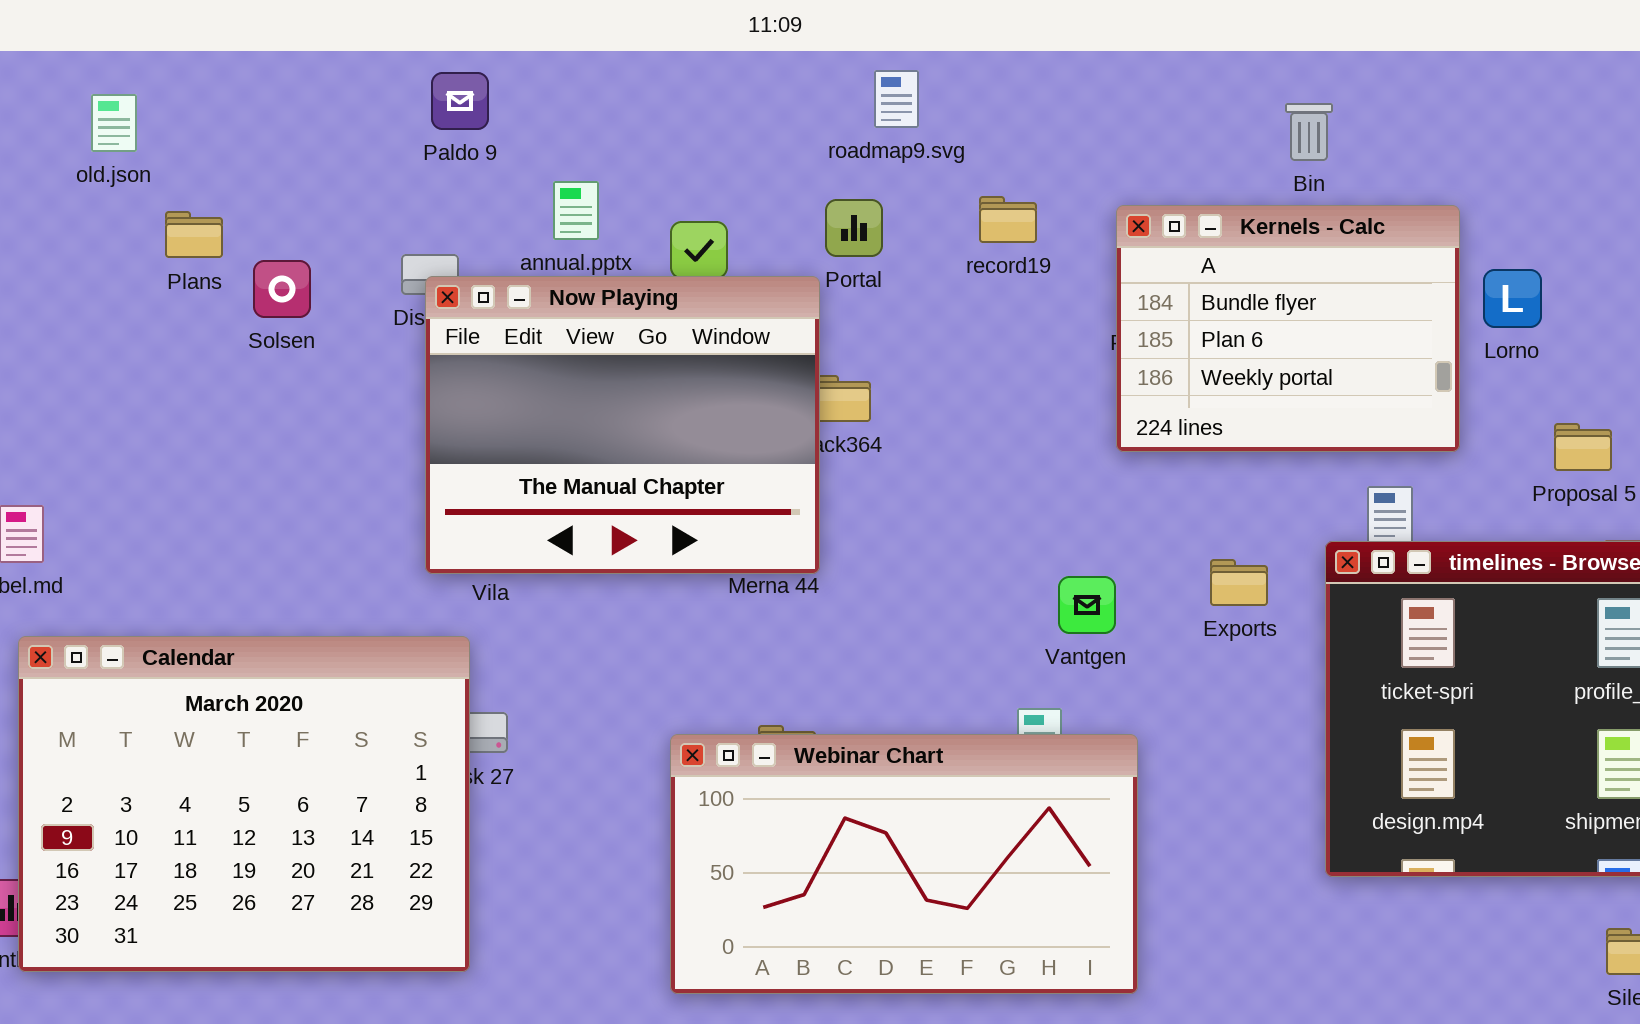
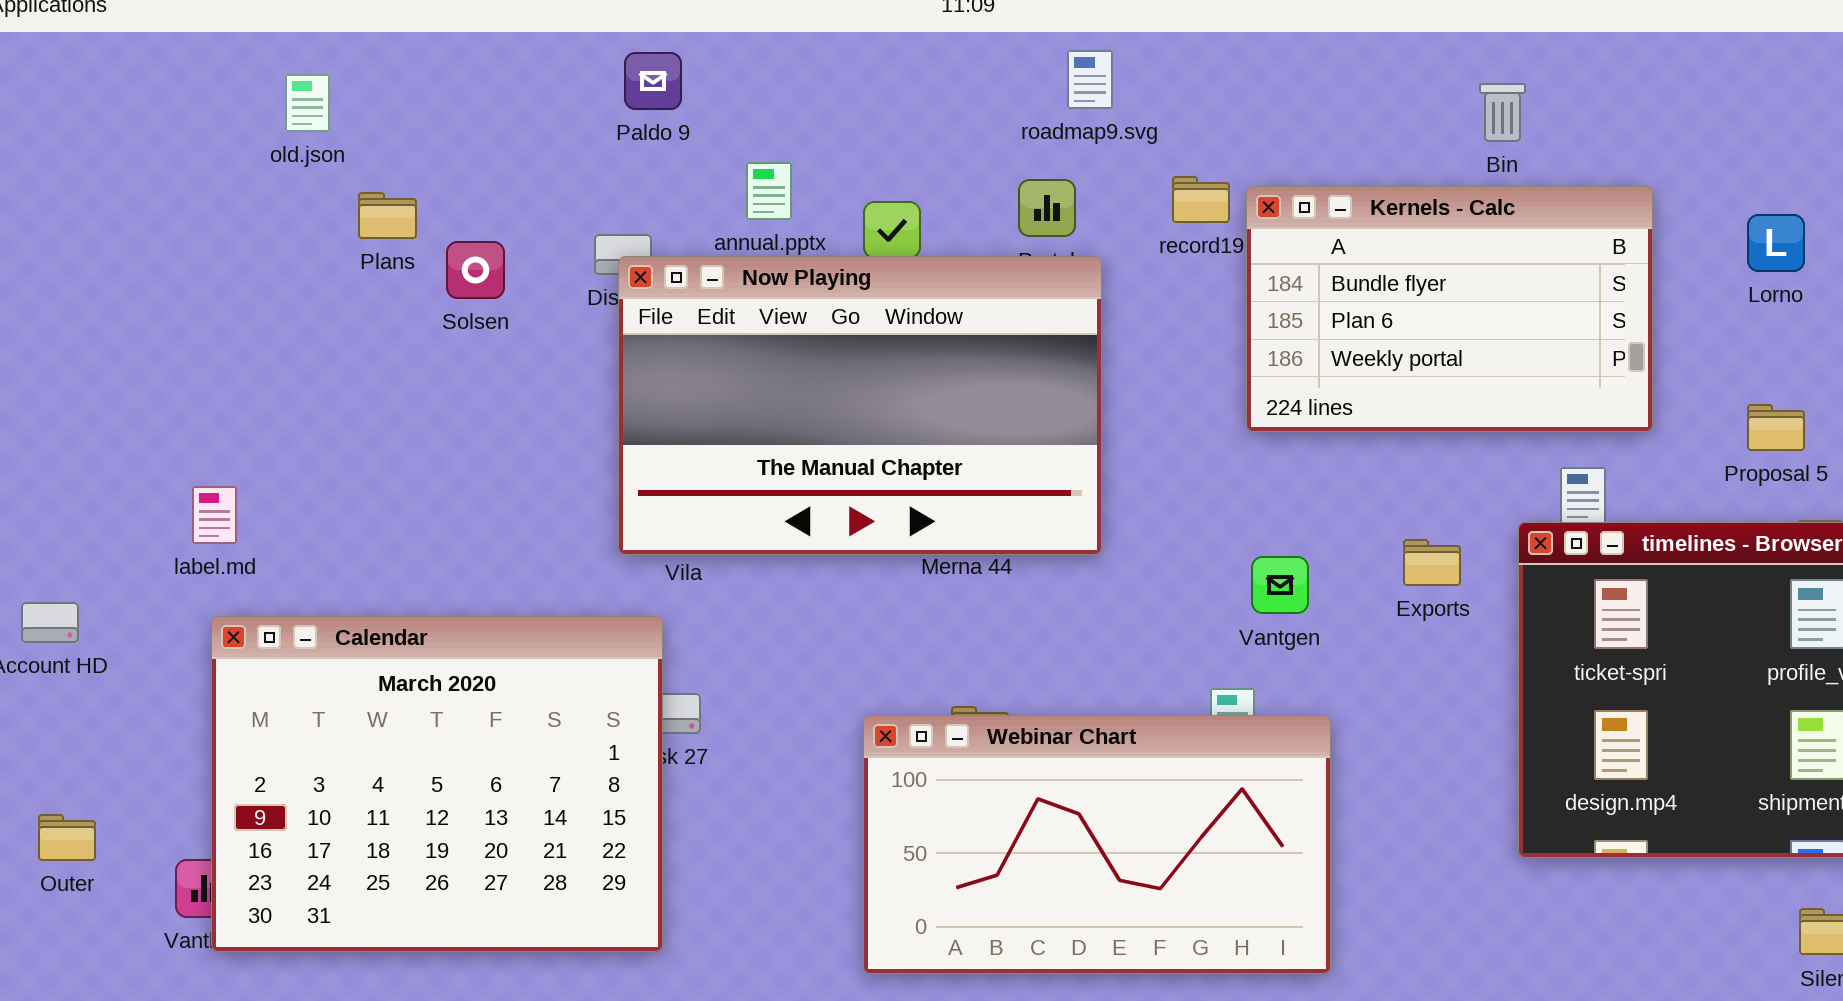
Kernels - Calc: [1116,205,1460,452] -> [1246,186,1653,432], resized
Lorno: [1483,269,1542,328] -> [1747,214,1805,272], moved
Now Playing: [425,276,820,574] -> [618,256,1102,555], resized

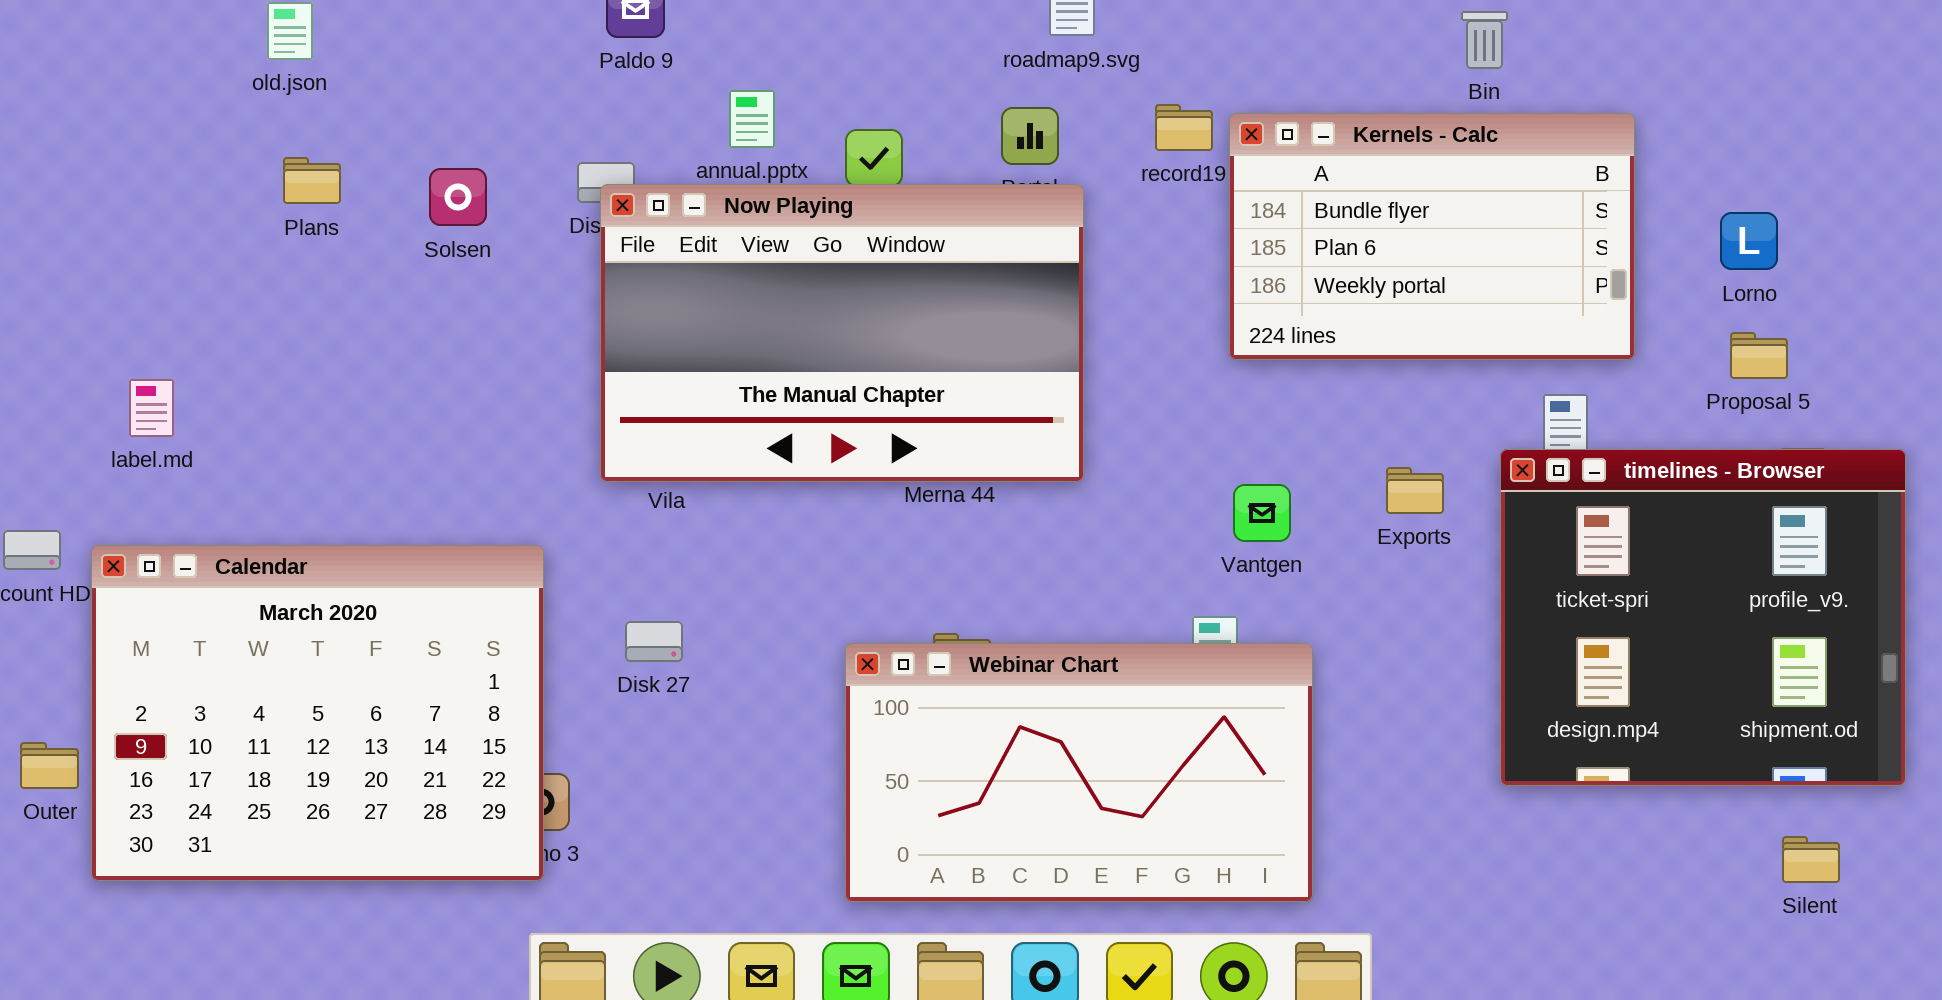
Plans: [358,192,417,239] -> [283,157,341,204], moved
Lorno: [1747,214,1805,272] -> [1720,212,1778,270], moved
label.md: [192,486,237,544] -> [129,379,174,437], moved
Calendar: [211,616,663,952] -> [91,545,544,881], moved

